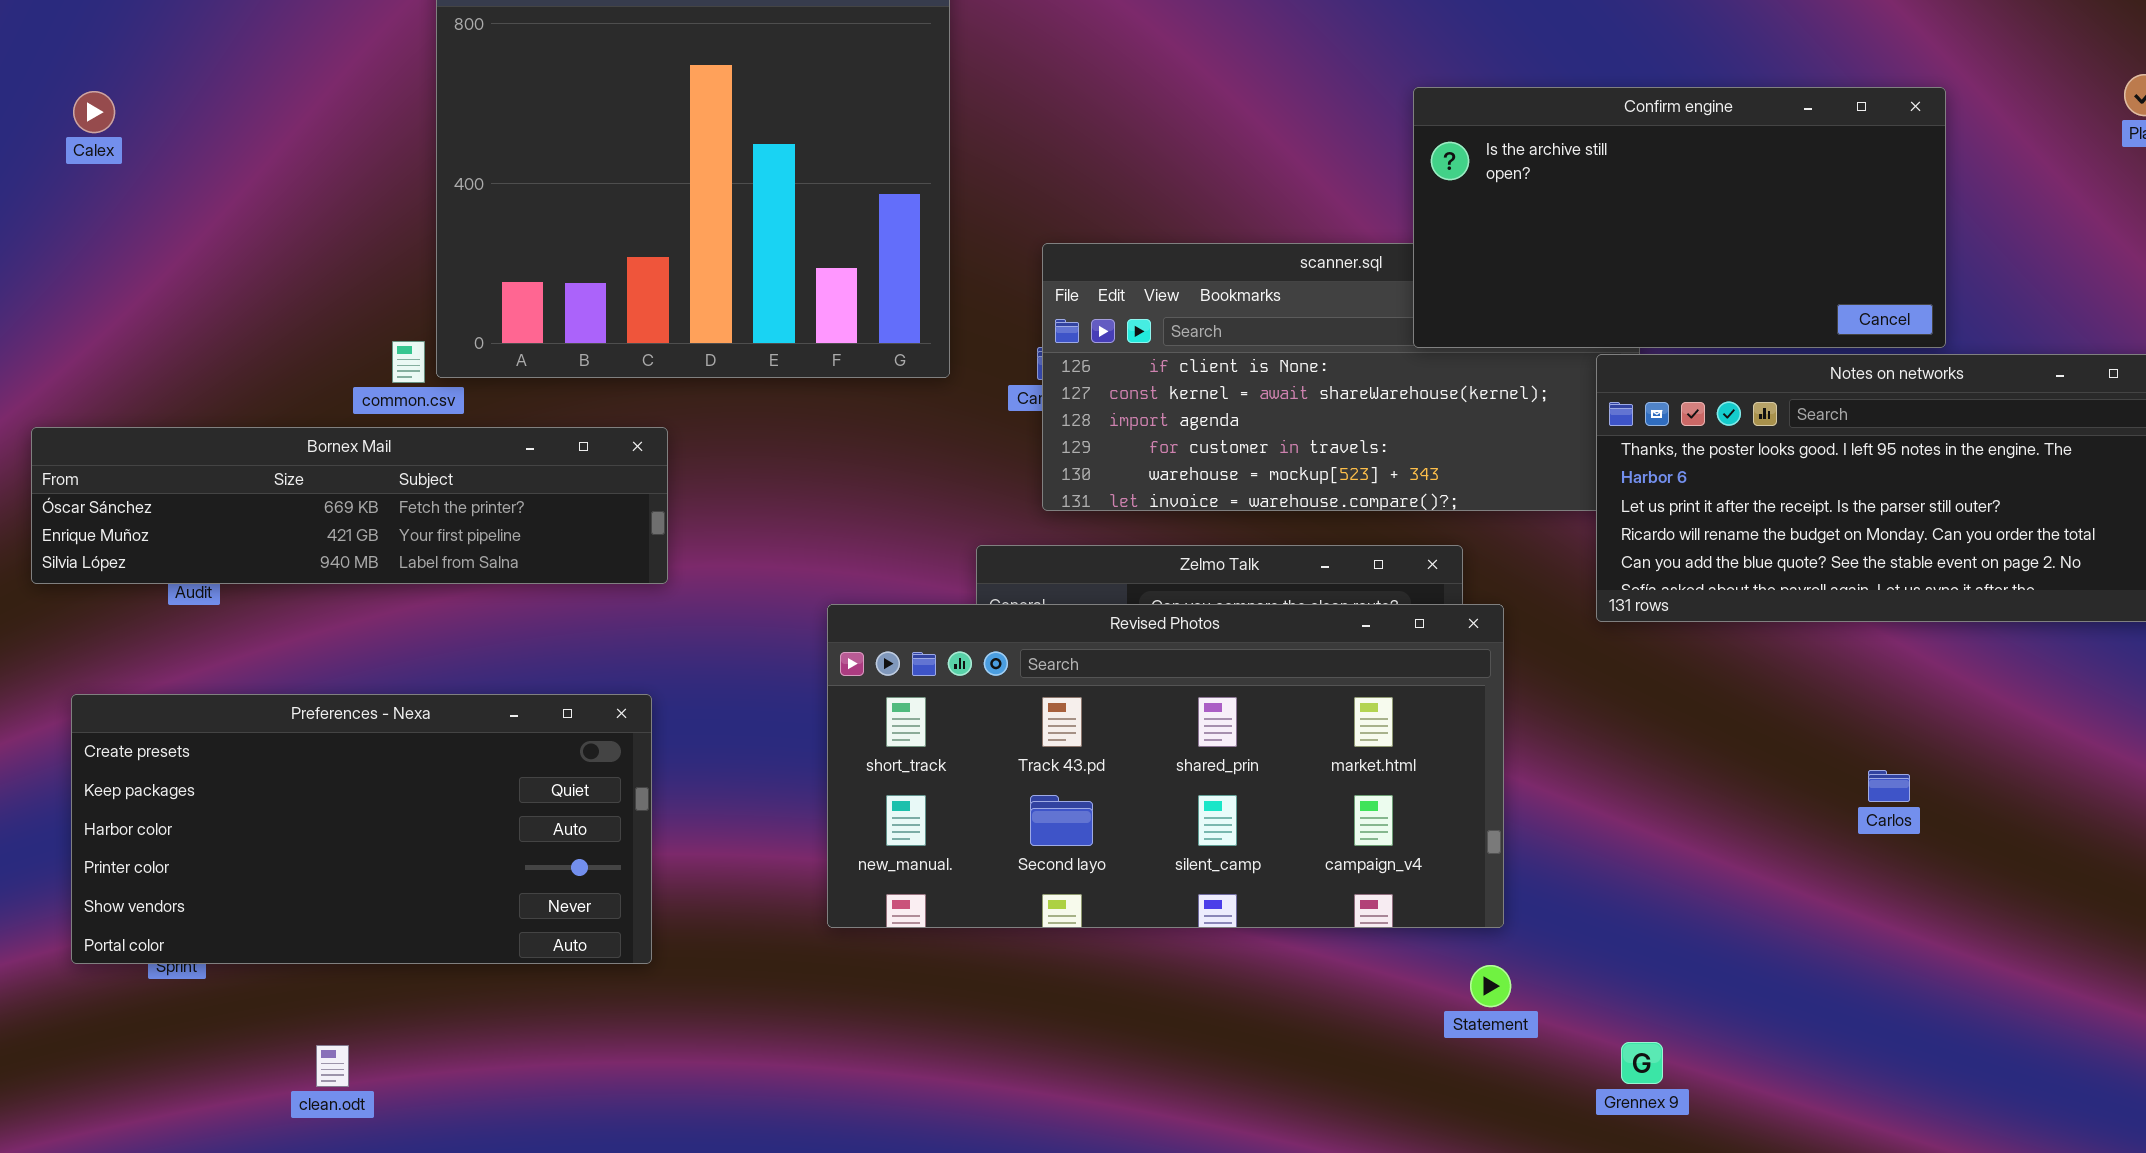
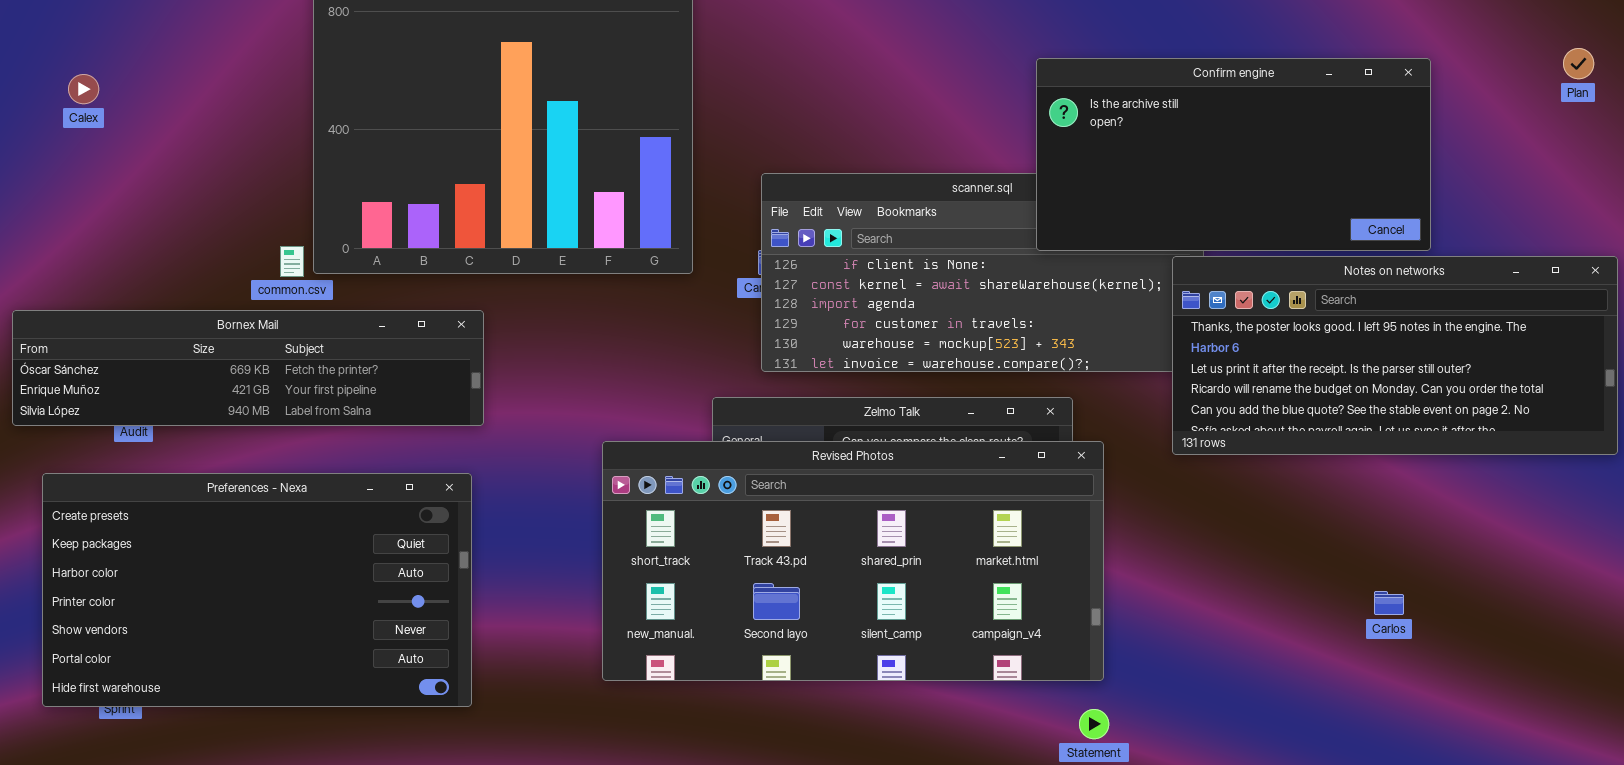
Calex: [73,91,115,133] -> [68,74,99,104], moved
Preferences - Nexa: [71,694,652,964] -> [42,473,472,707], resized
Carlos: [1868,770,1910,802] -> [1374,591,1404,615], moved

